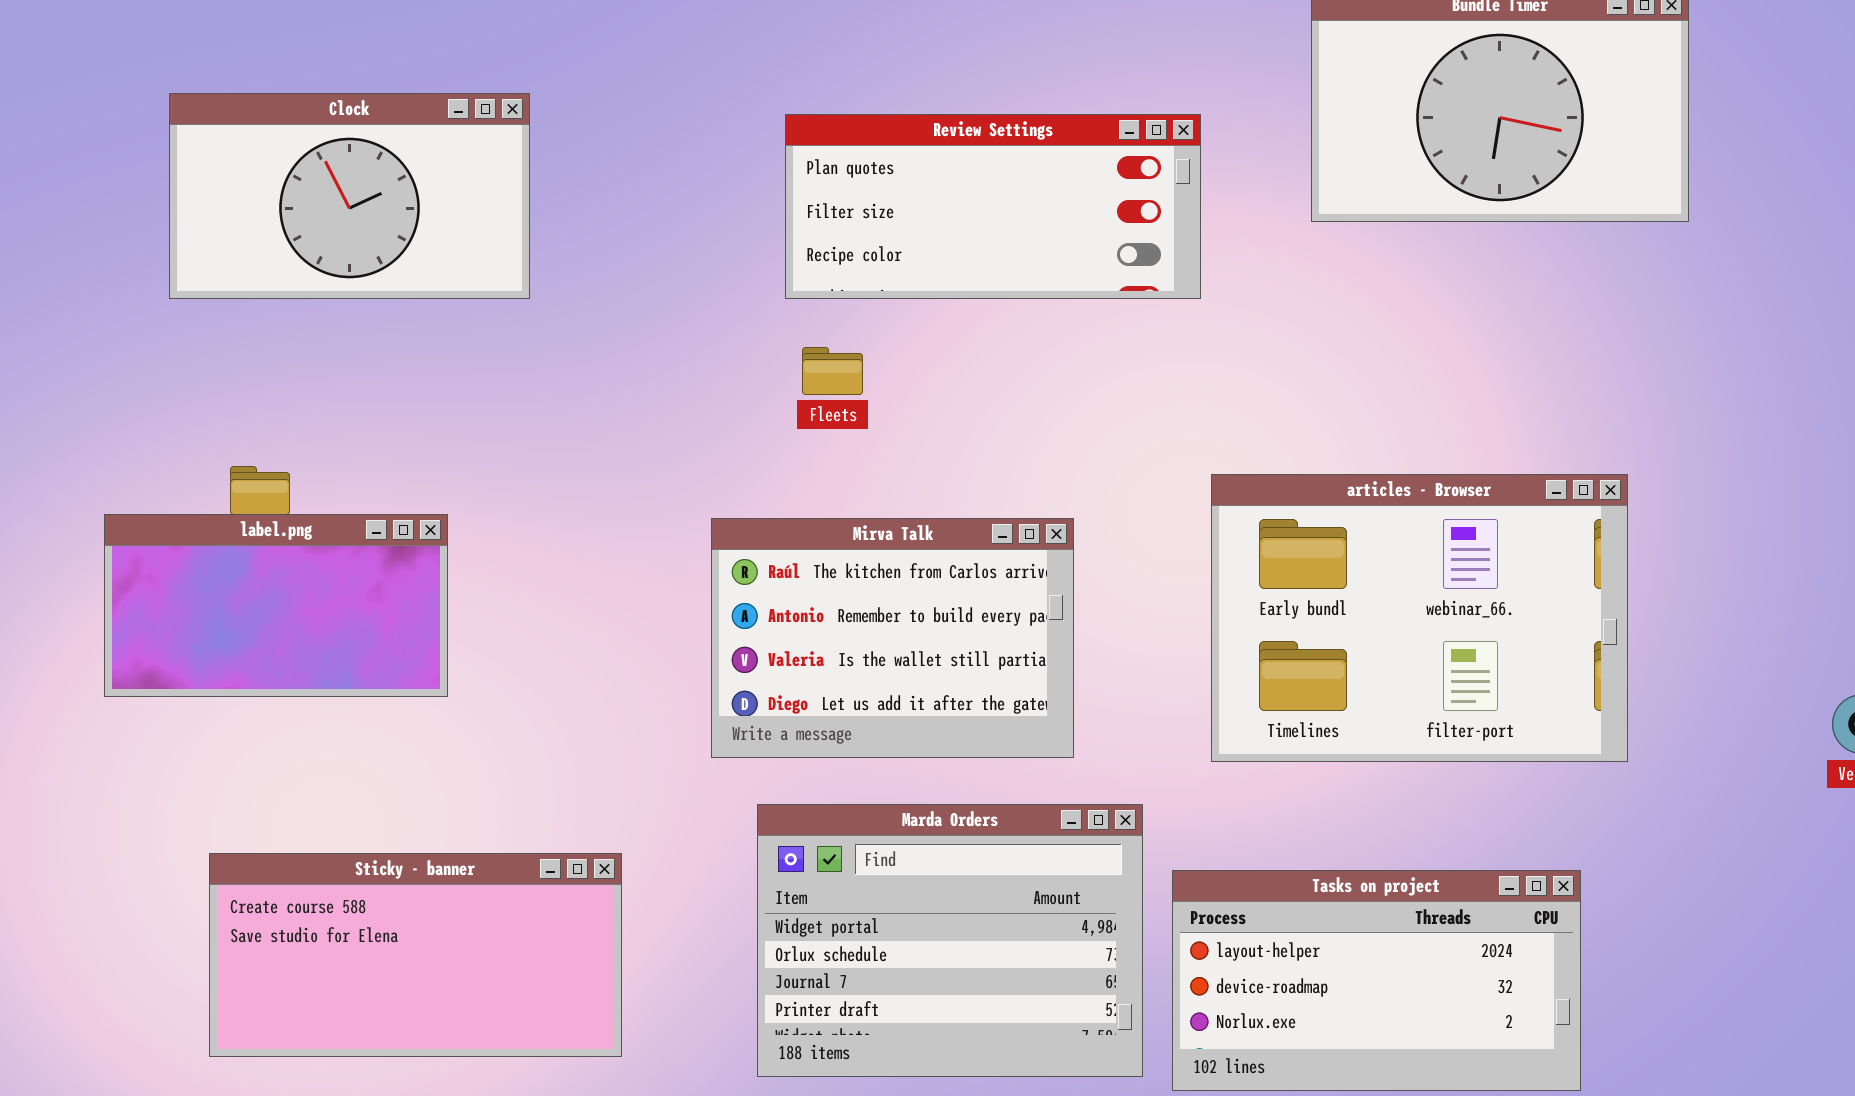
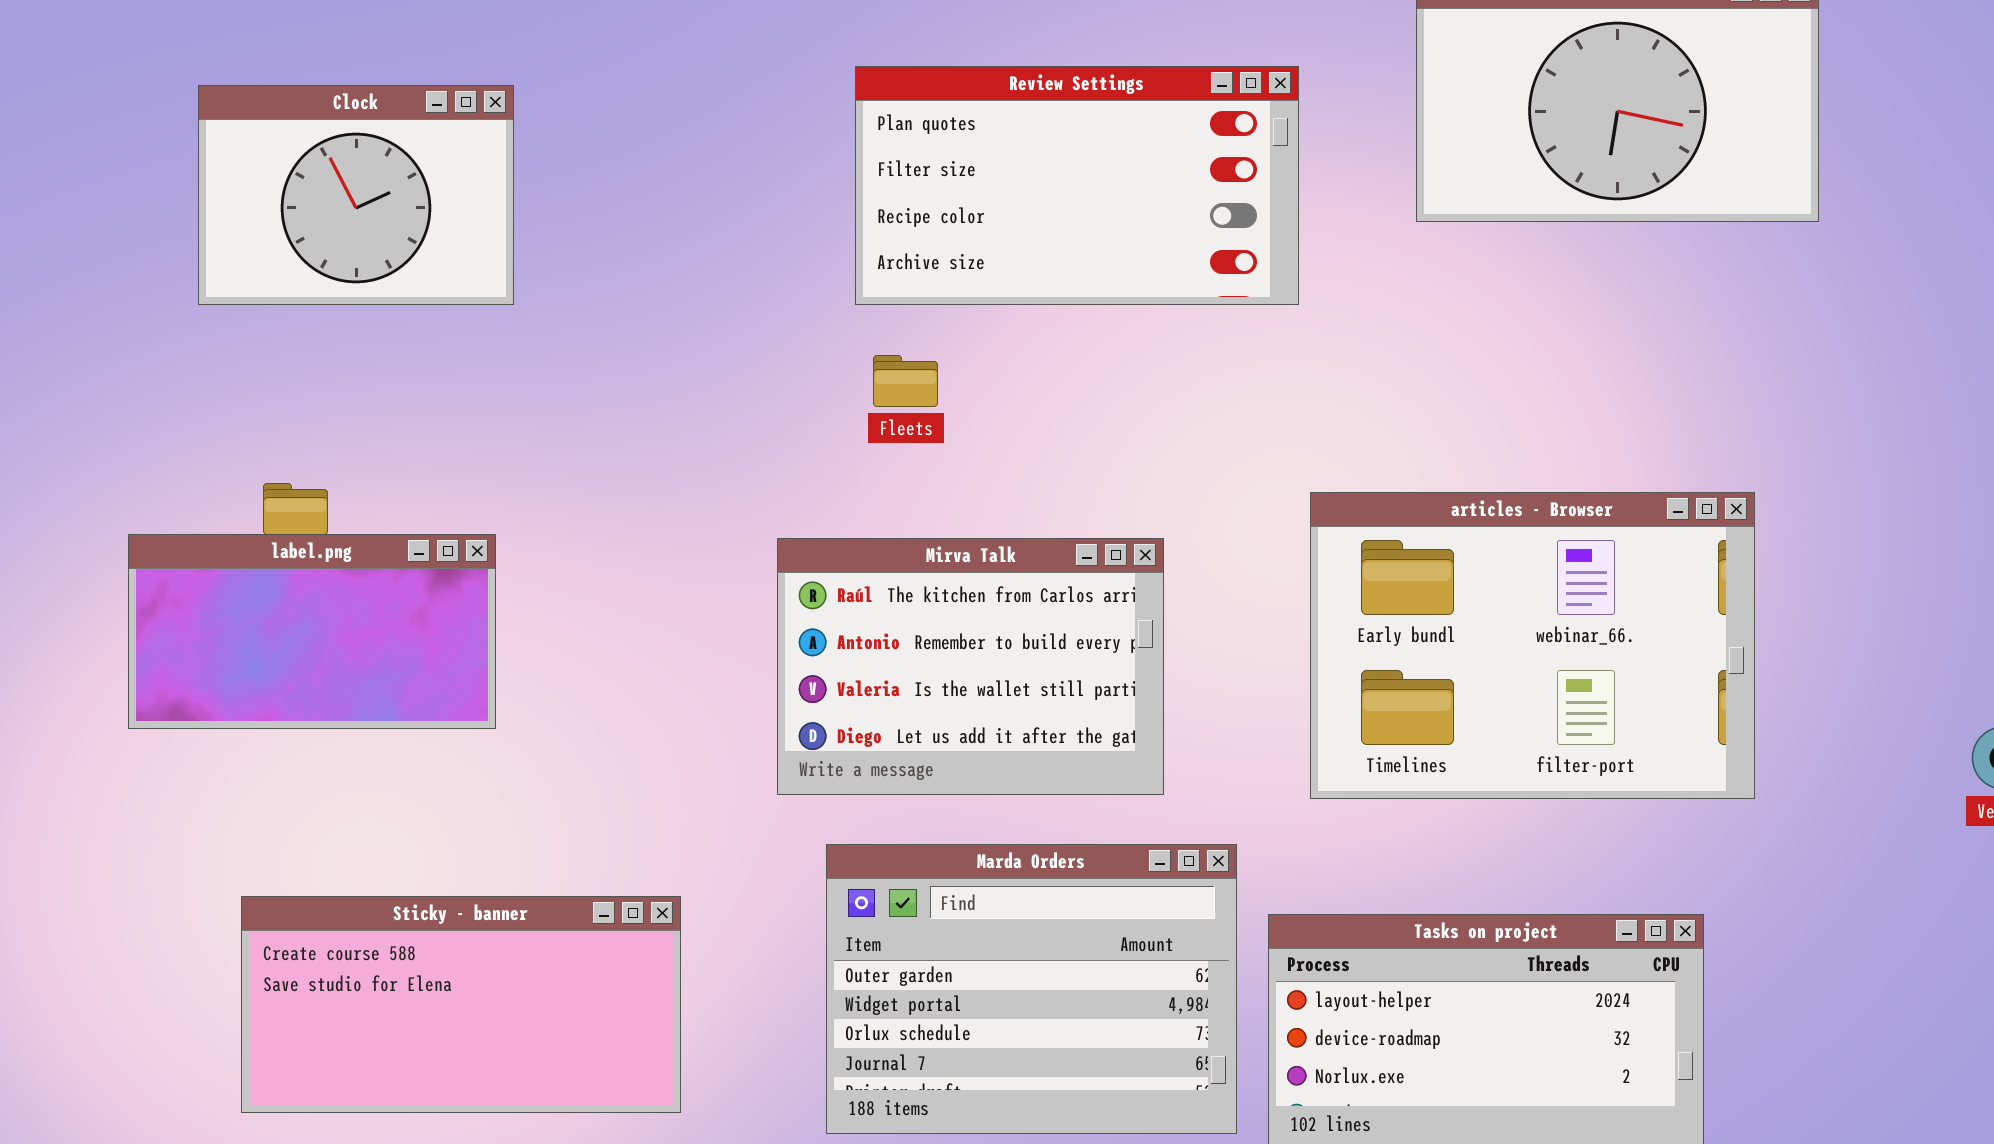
Clock: [169,93,530,299] -> [198,85,514,305], resized
Review Settings: [785,114,1201,299] -> [855,66,1299,305], resized
Marda Orders: [757,804,1143,1077] -> [826,844,1237,1134], scrolled up 1 row

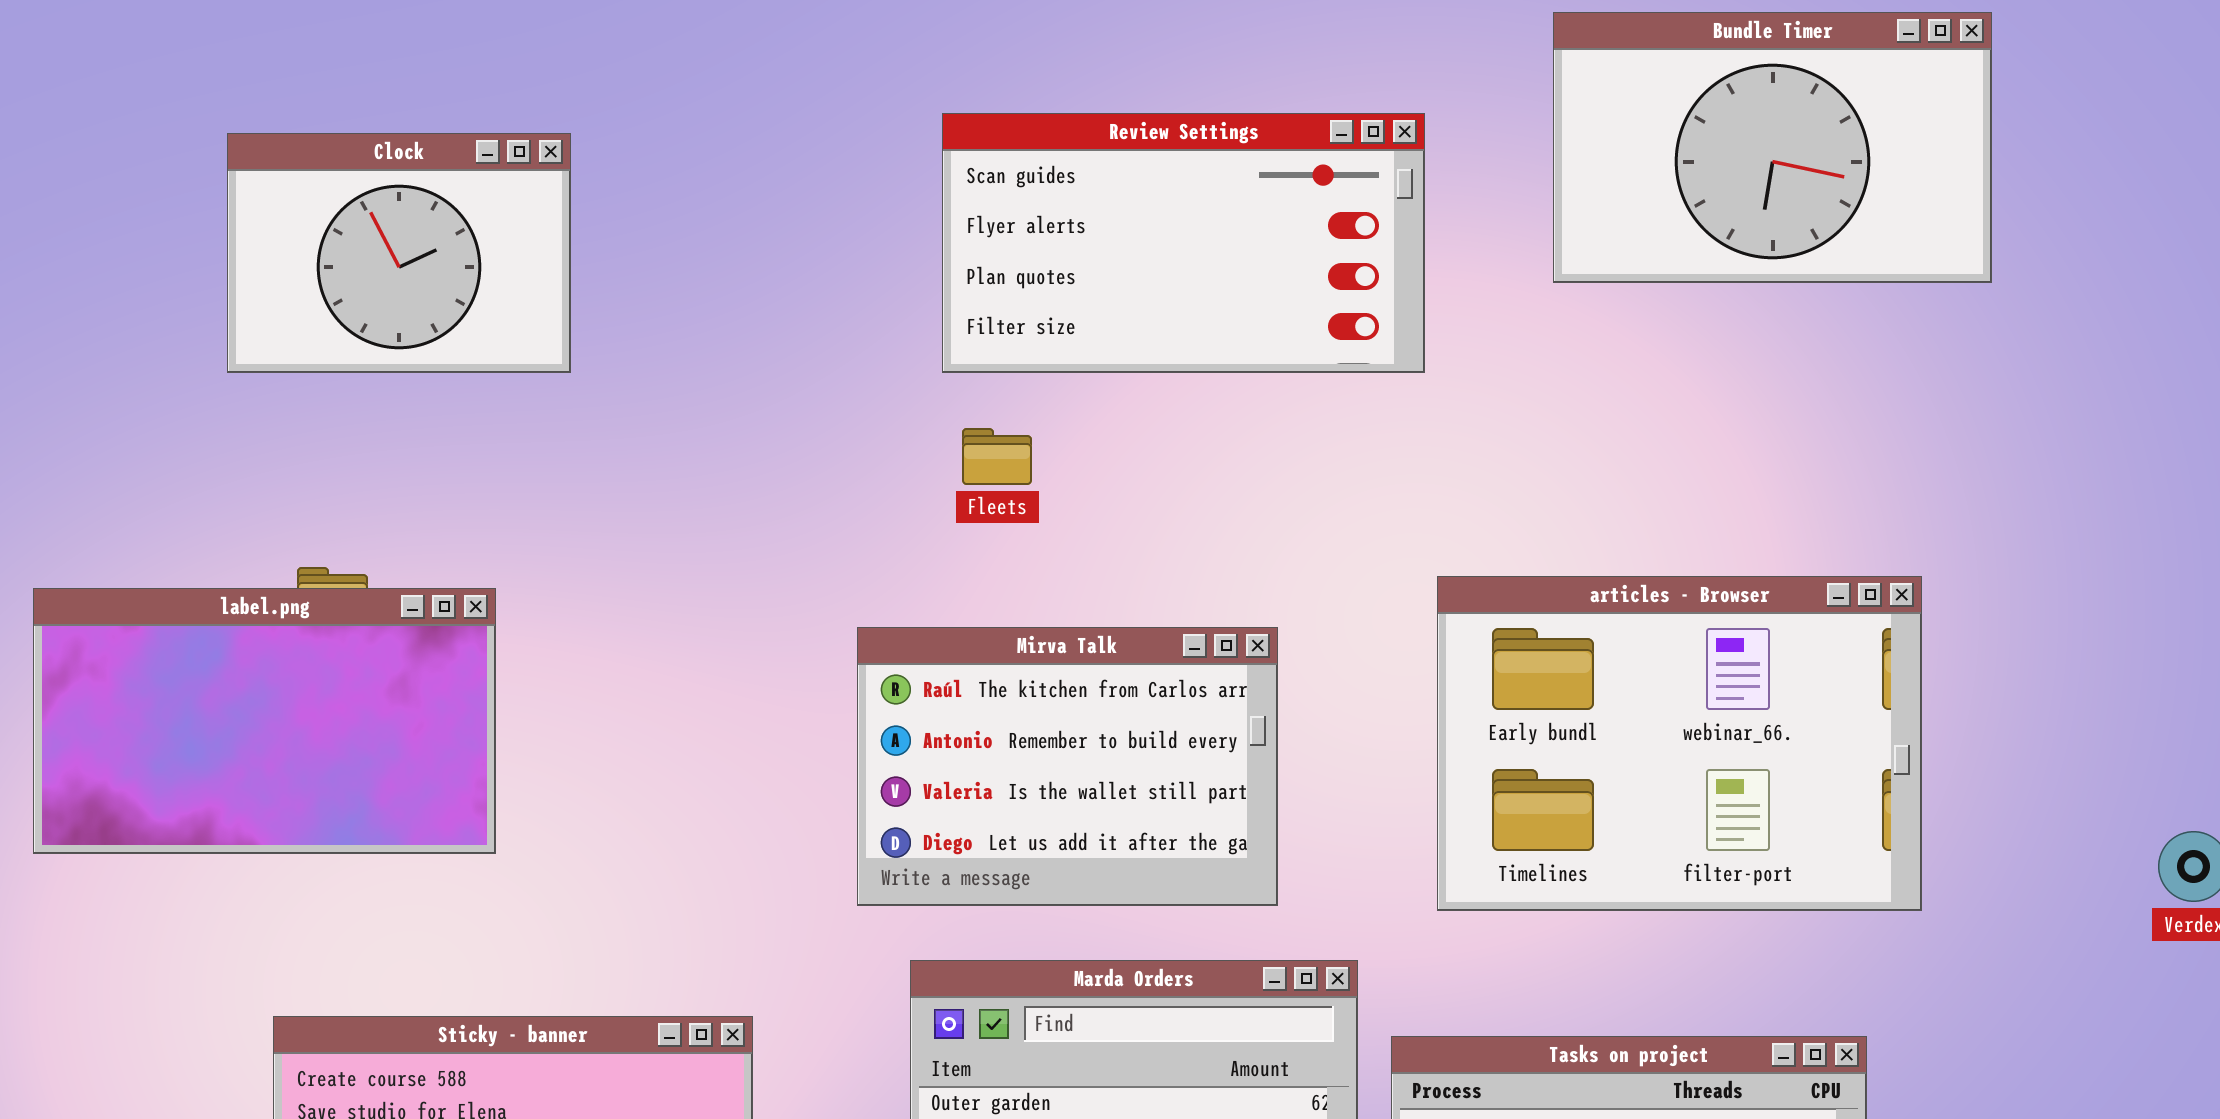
Review Settings: [855,66,1299,305] -> [942,113,1425,373], scrolled up 2 rows
label.png: [128,534,496,729] -> [33,588,496,854], moved, resized

